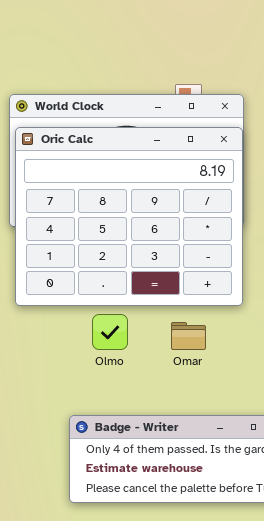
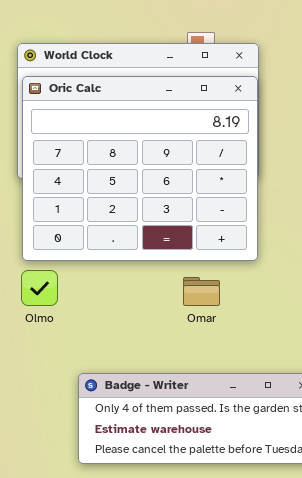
Olmo: [92,314,128,350] -> [21,270,58,306], moved

